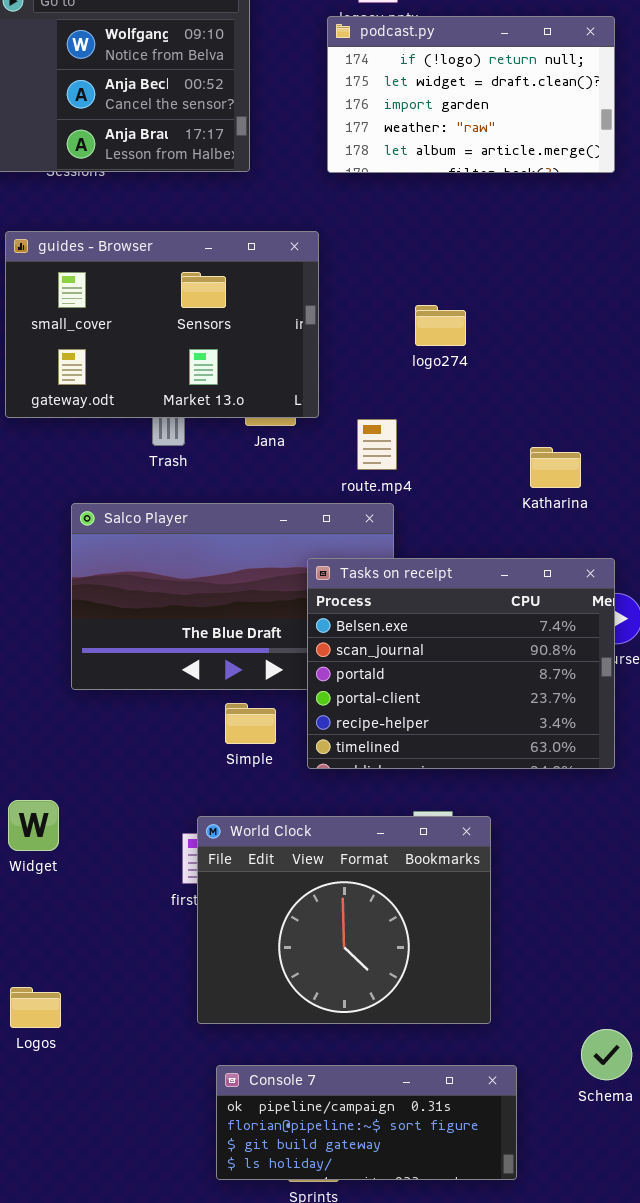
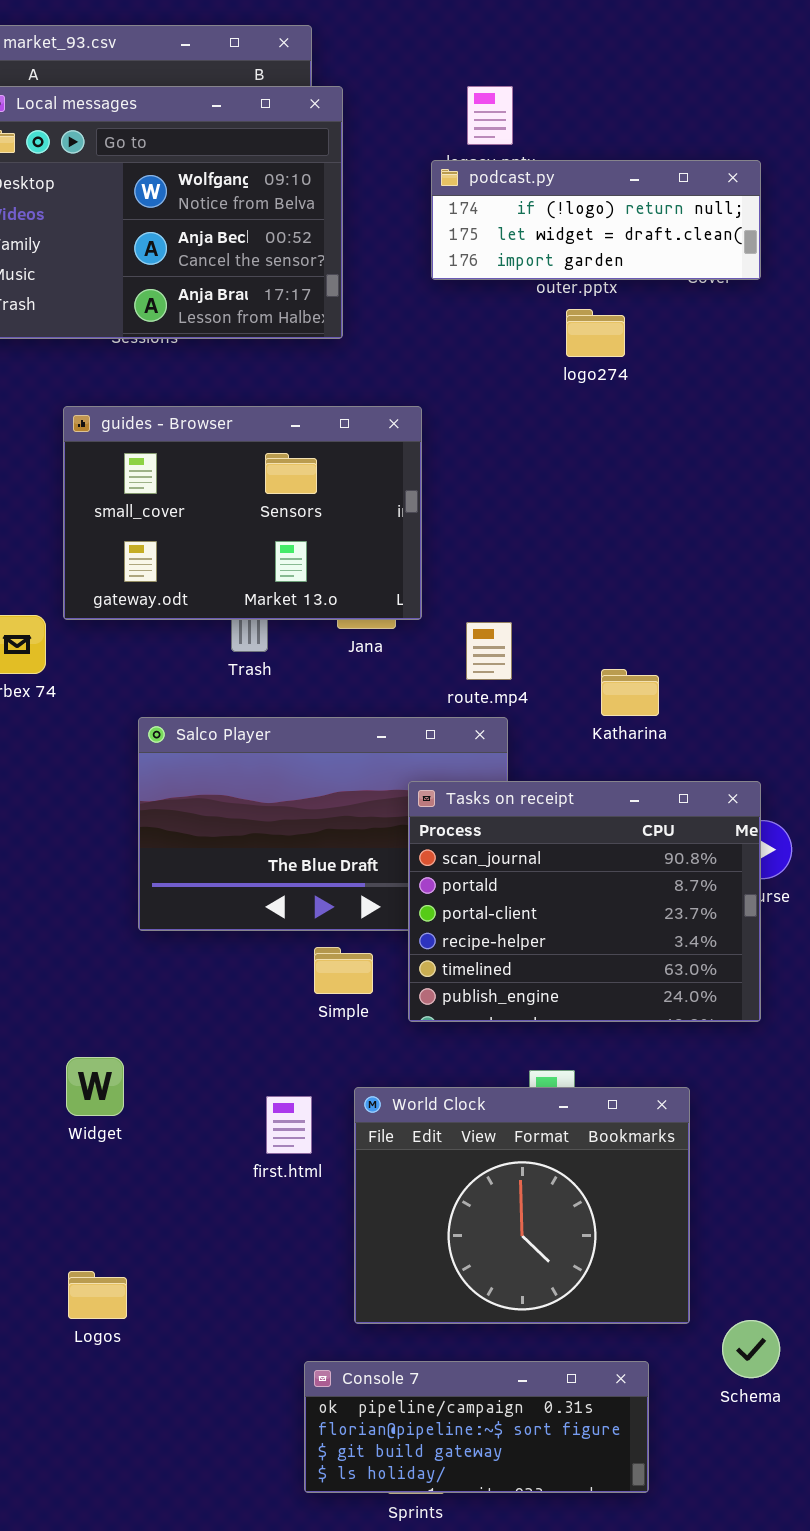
podcast.py: [327,16,615,173] -> [431,160,761,280], resized
logo274: [415,305,466,346] -> [566,309,625,357], moved
Katharina: [530,447,581,488] -> [601,669,659,716], moved
Tasks on receipt: [307,558,615,769] -> [408,781,761,1022], scrolled down 1 row
World Clock: [197,816,491,1024] -> [354,1087,690,1324], moved

